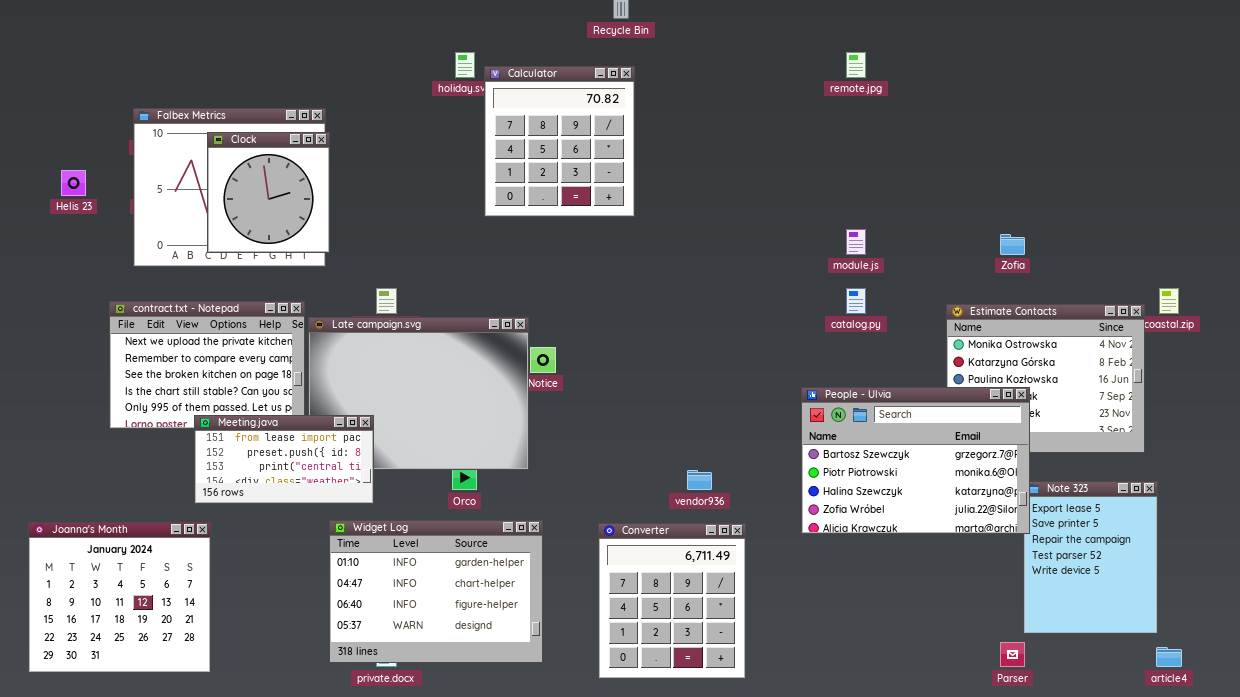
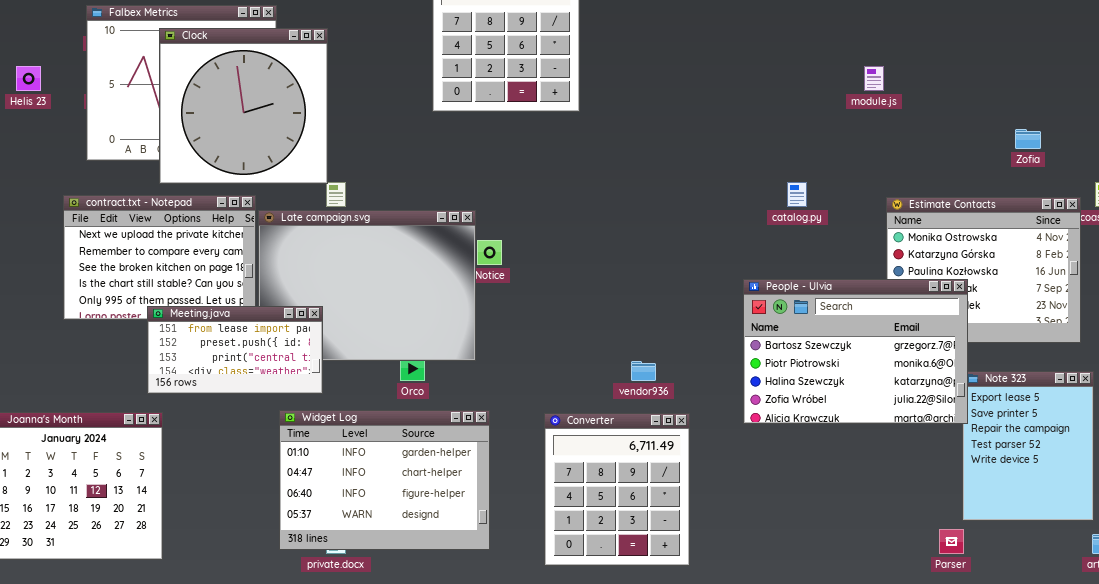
Clock: [207,132,330,253] -> [159,28,328,184], resized
module.js: [846,229,866,255] -> [864,66,884,91], moved
Zofia: [1000,234,1025,255] -> [1015,129,1041,149], moved

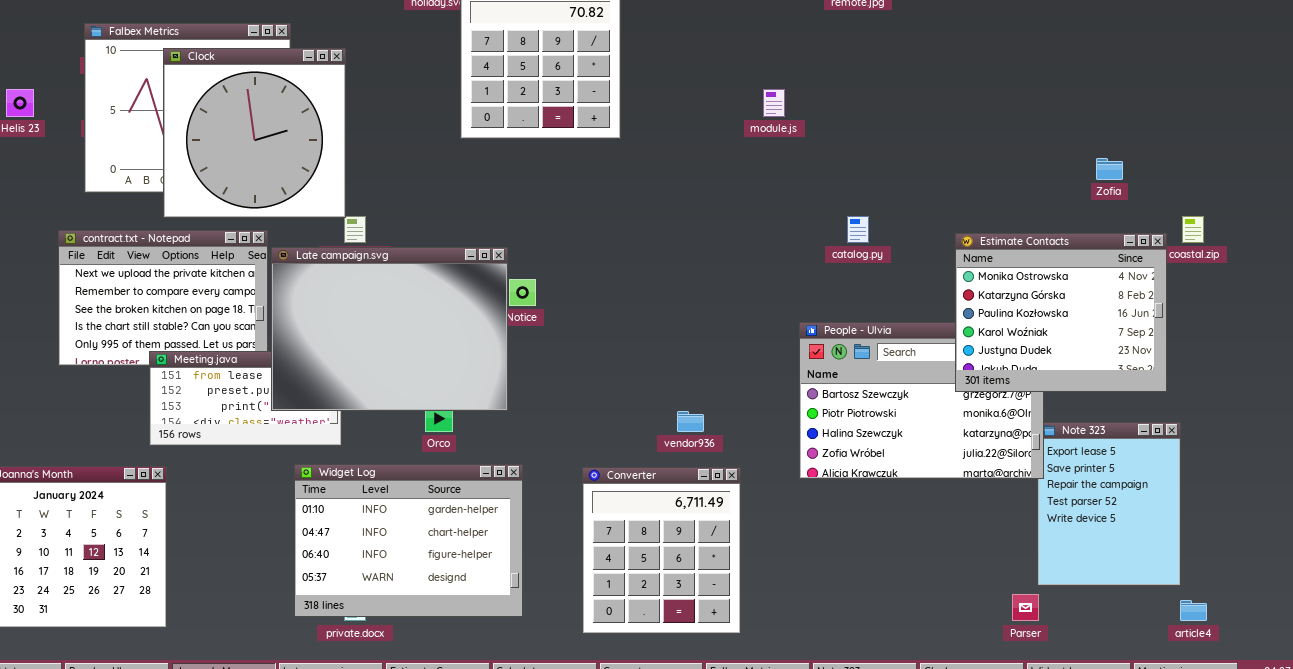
module.js: [864,66,884,91] -> [763,89,785,117], moved
Estimate Contacts: [886,197,1081,343] -> [955,233,1167,392], raised
Late campaign.svg: [258,210,476,361] -> [271,247,508,411], raised

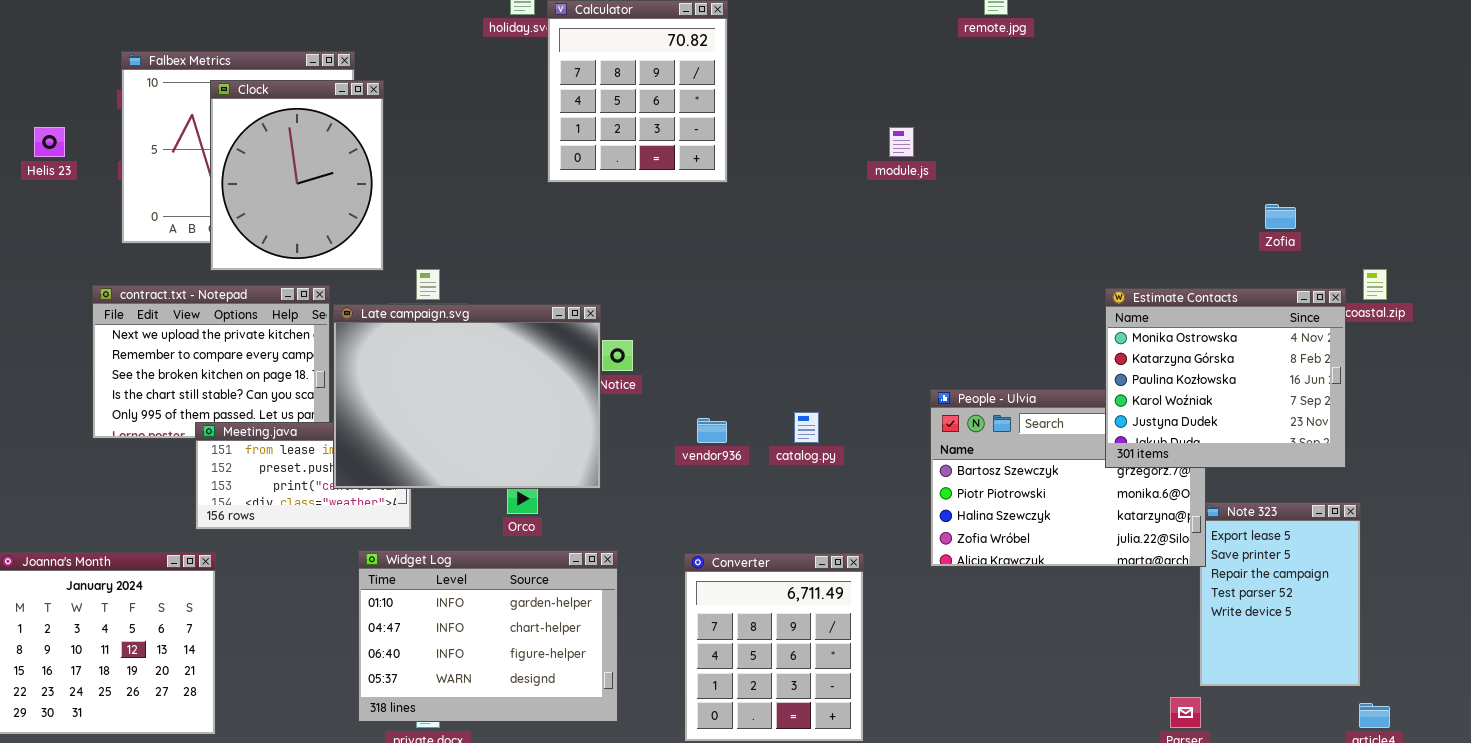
Clock: [163,48,346,218] -> [210,80,384,271], resized
catalog.py: [847,216,869,243] -> [794,412,819,443], moved
vendor936: [677,411,704,432] -> [697,418,727,443], moved

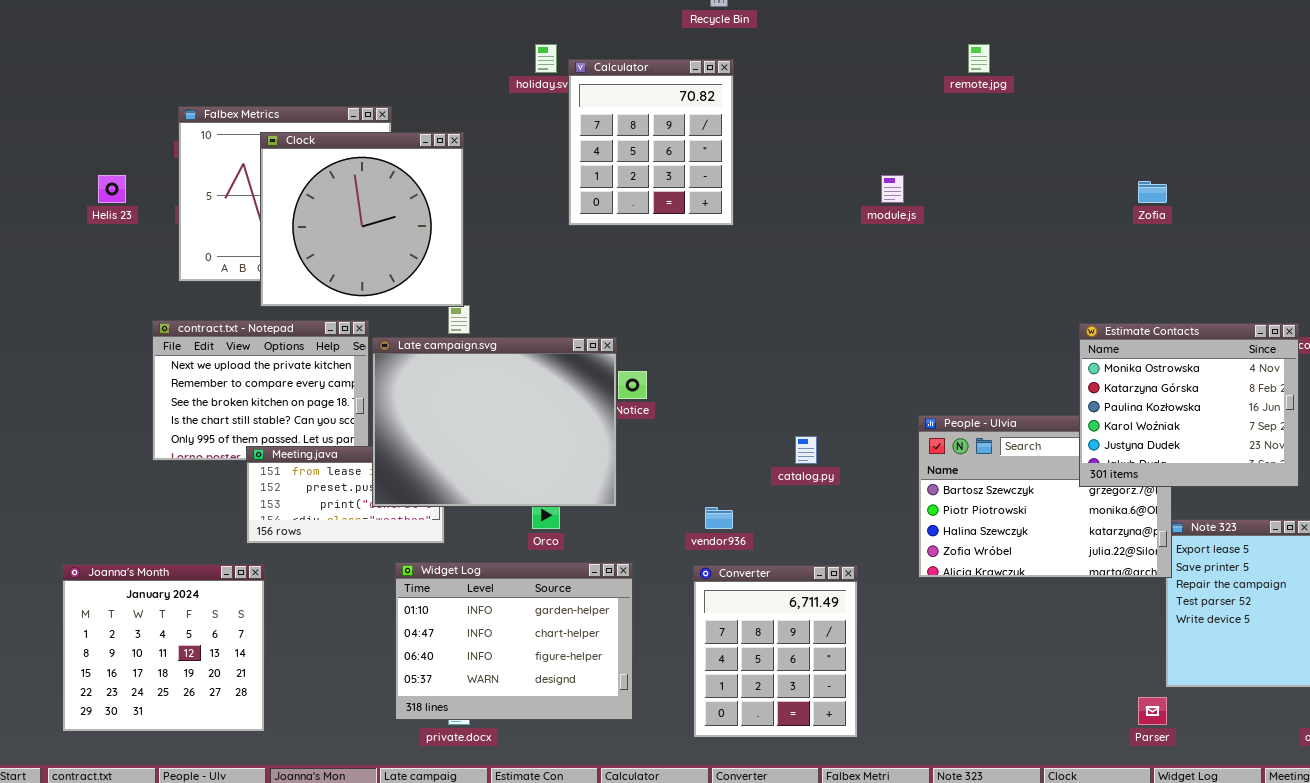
Clock: [210,80,384,271] -> [260,132,464,307], resized
Zofia: [1265,204,1296,229] -> [1138,181,1167,203], moved
vendor936: [697,418,727,443] -> [705,507,733,529], moved

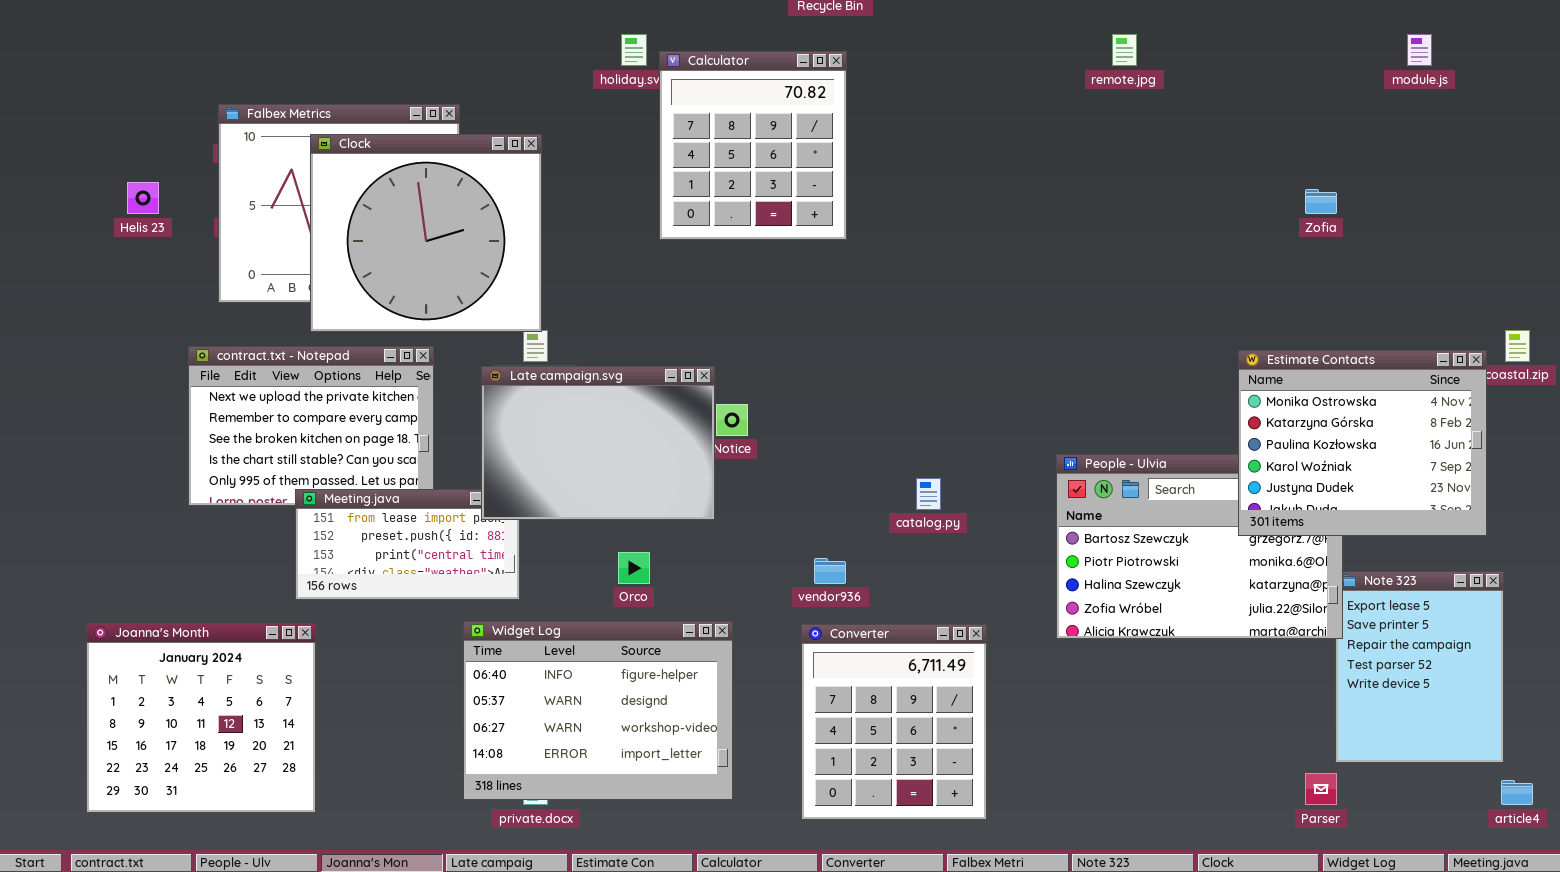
module.js: [881,175,904,203] -> [1407,34,1432,66], moved
Late campaign.svg: [372,337,617,507] -> [481,366,715,520], resized
Widget Log: [395,562,633,720] -> [463,621,733,800], scrolled down 2 rows

